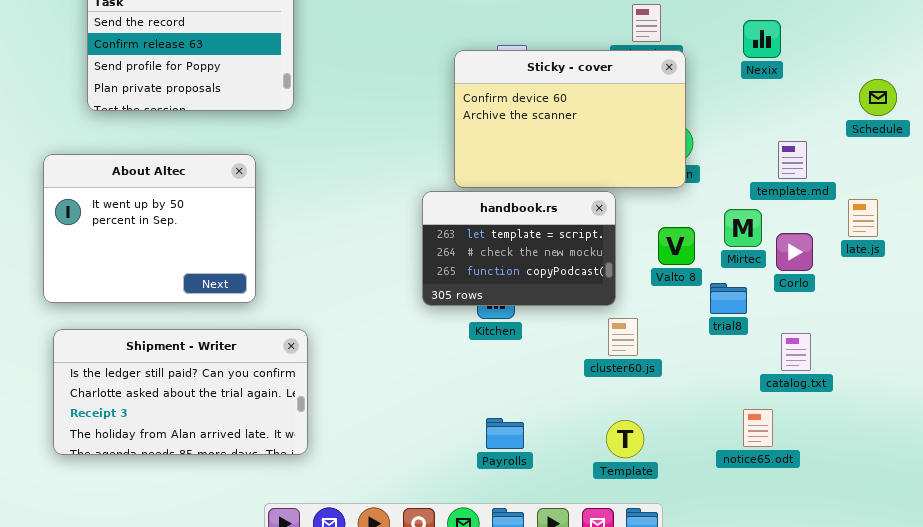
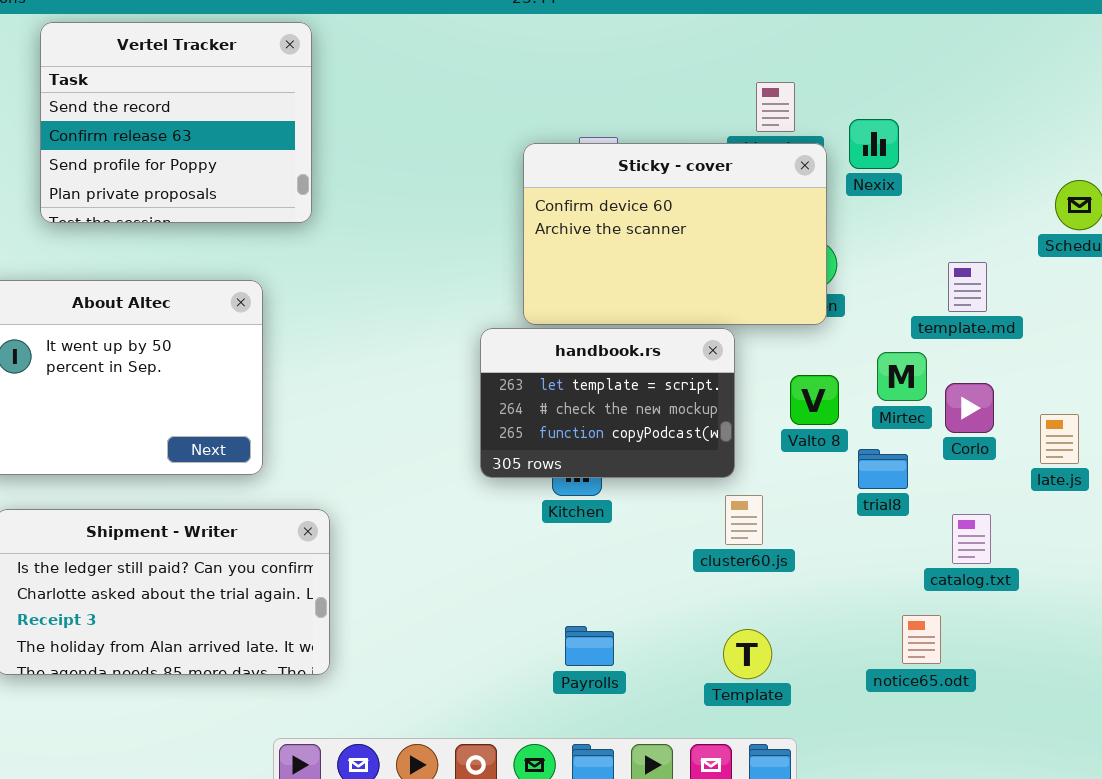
Nexix: [743,20,781,58] -> [849,119,899,169], moved
late.js: [848,199,878,237] -> [1040,414,1079,464], moved

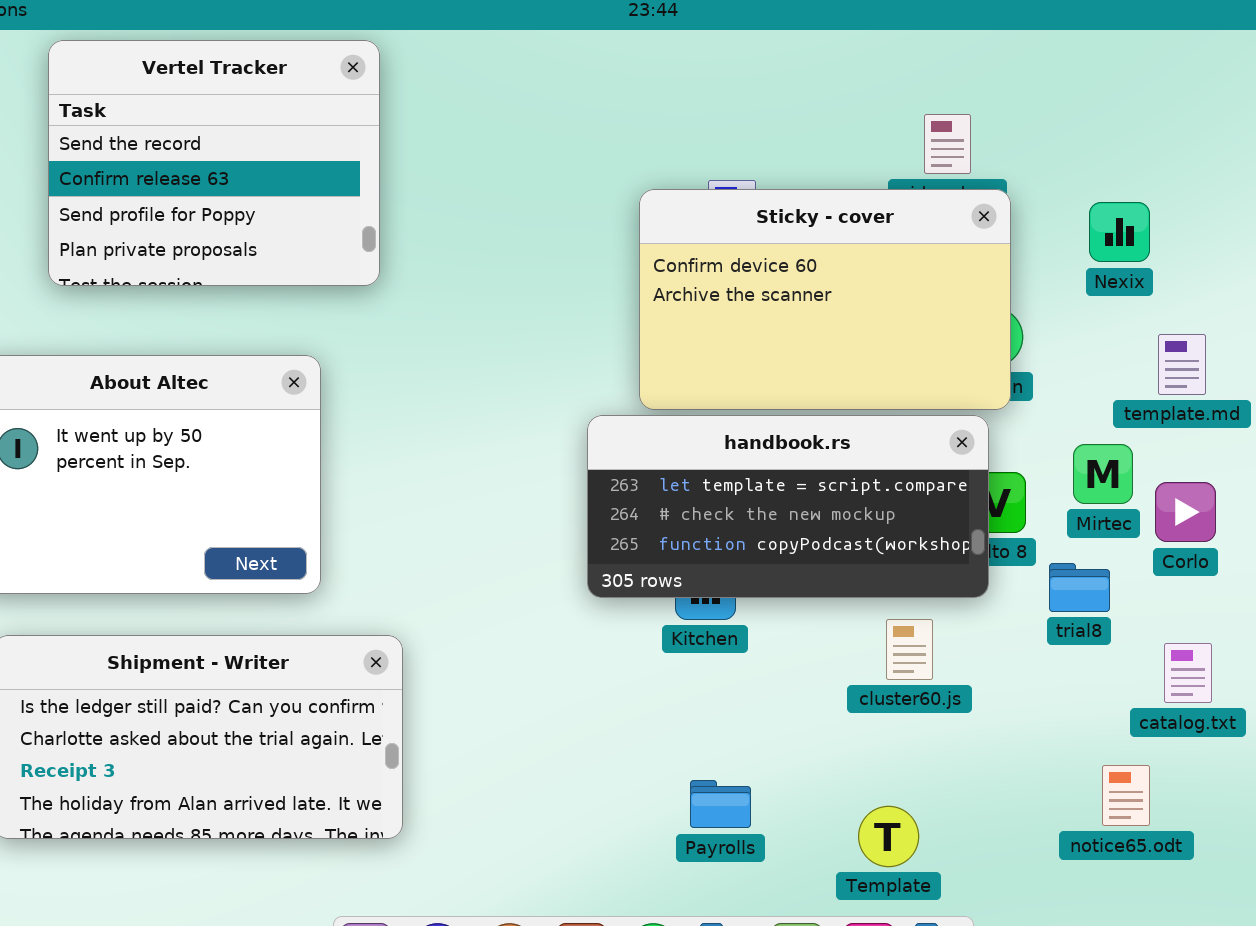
Nexix: [849,119,899,169] -> [1089,202,1150,262], moved
handbook.rs: [480,328,735,478] -> [587,415,989,598], resized
Template: [723,629,772,679] -> [858,806,919,867], moved

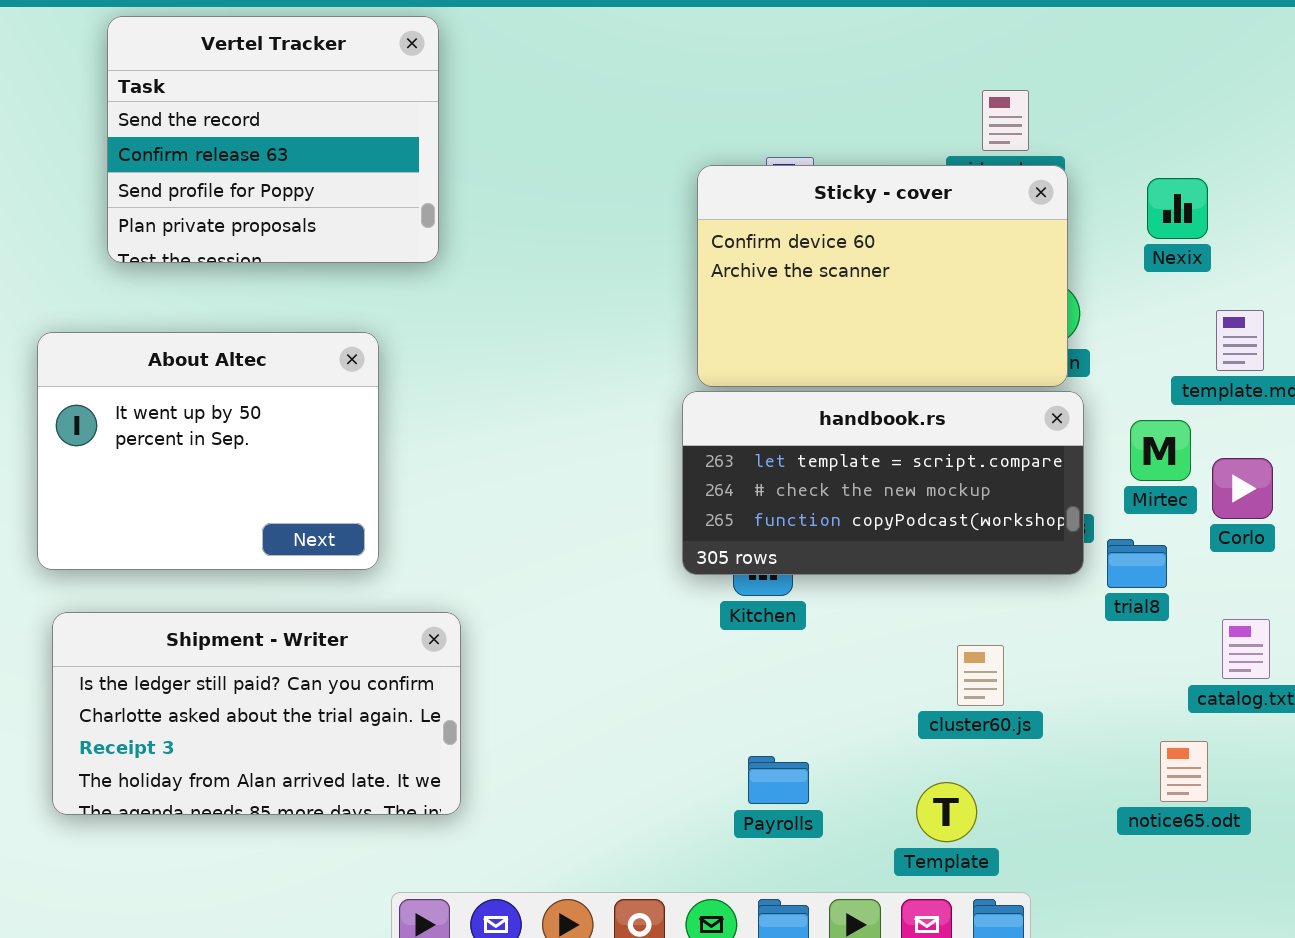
handbook.rs: [587,415,989,598] -> [682,391,1084,575], moved
cluster60.js: [886,619,933,680] -> [957,645,1004,706], moved

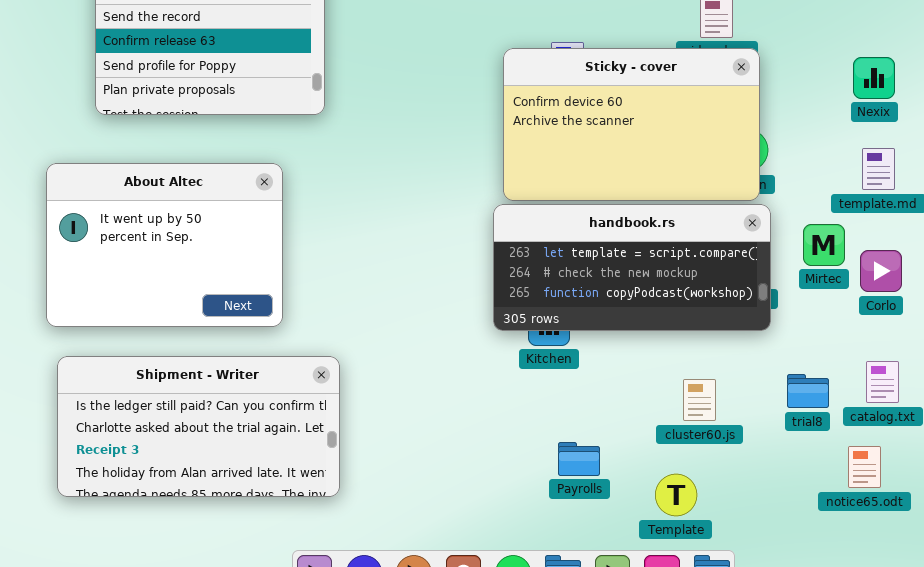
Nexix: [1147,178,1208,239] -> [853,57,895,99], moved
trial8: [1107,539,1167,588] -> [787,374,829,408], moved
notice65.odt: [1160,741,1208,802] -> [848,446,881,488], moved
Payrolls: [748,756,809,804] -> [558,442,600,476], moved

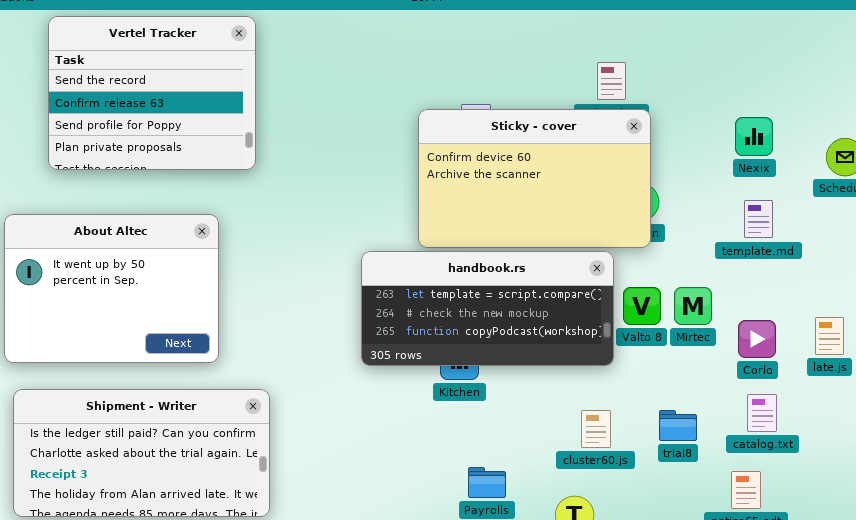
handbook.rs: [493,204,771,331] -> [361,251,614,366], moved
Mirtec: [803,224,845,266] -> [674,287,712,325], moved
Corlo: [860,250,902,292] -> [738,320,776,358], moved
trial8: [787,374,829,408] -> [659,410,697,441], moved

